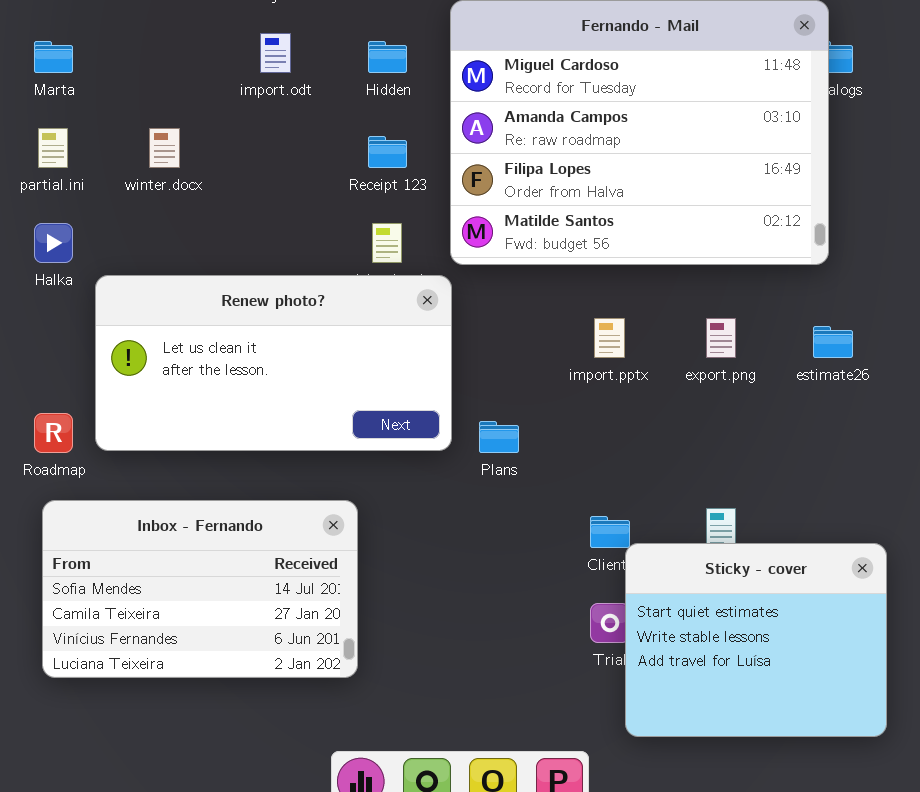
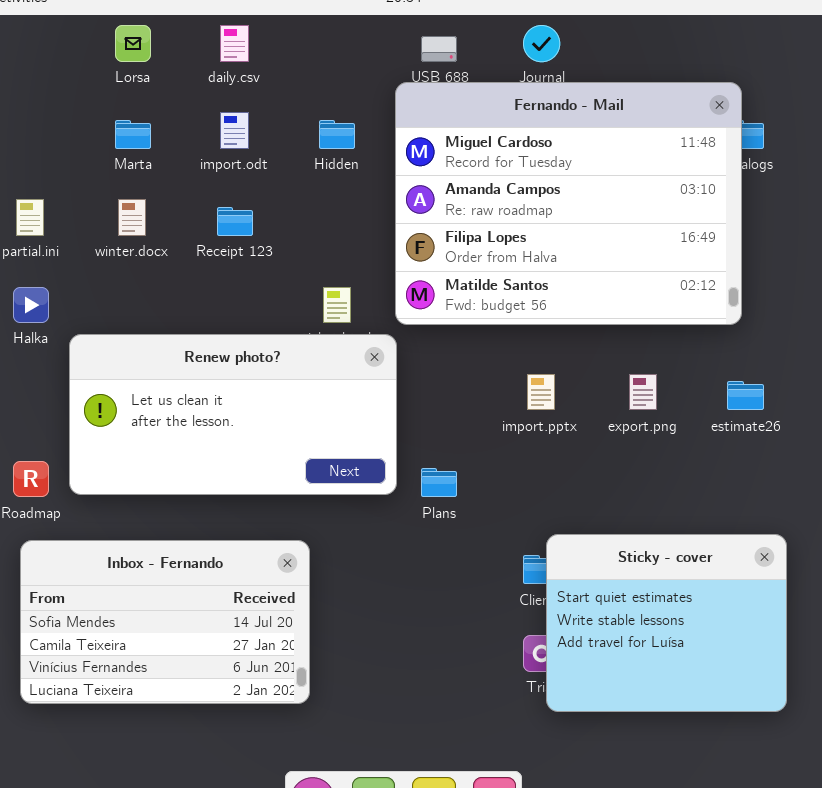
Marta: [34,41,73,73] -> [115,120,151,149], moved
Receipt 123: [368,136,407,168] -> [217,207,253,236], moved
Sticky - cover: [625,543,887,737] -> [546,534,787,712], moved

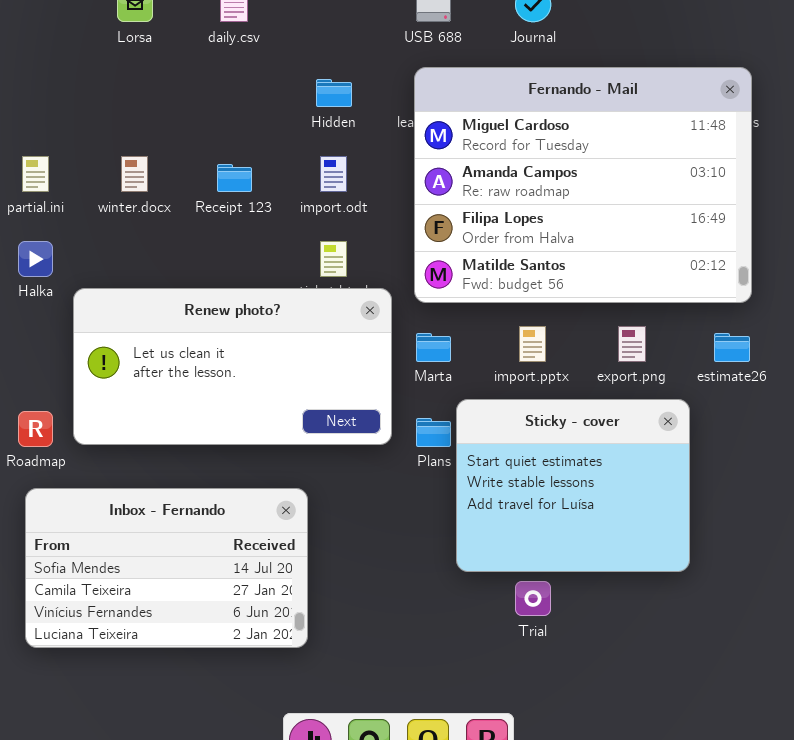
Fernando - Mail: [395,82,742,325] -> [414,67,752,303], moved
import.odt: [220,112,249,149] -> [320,156,347,192], moved
Marta: [115,120,151,149] -> [416,333,451,362], moved
Sticky - cover: [546,534,787,712] -> [456,399,690,572], moved

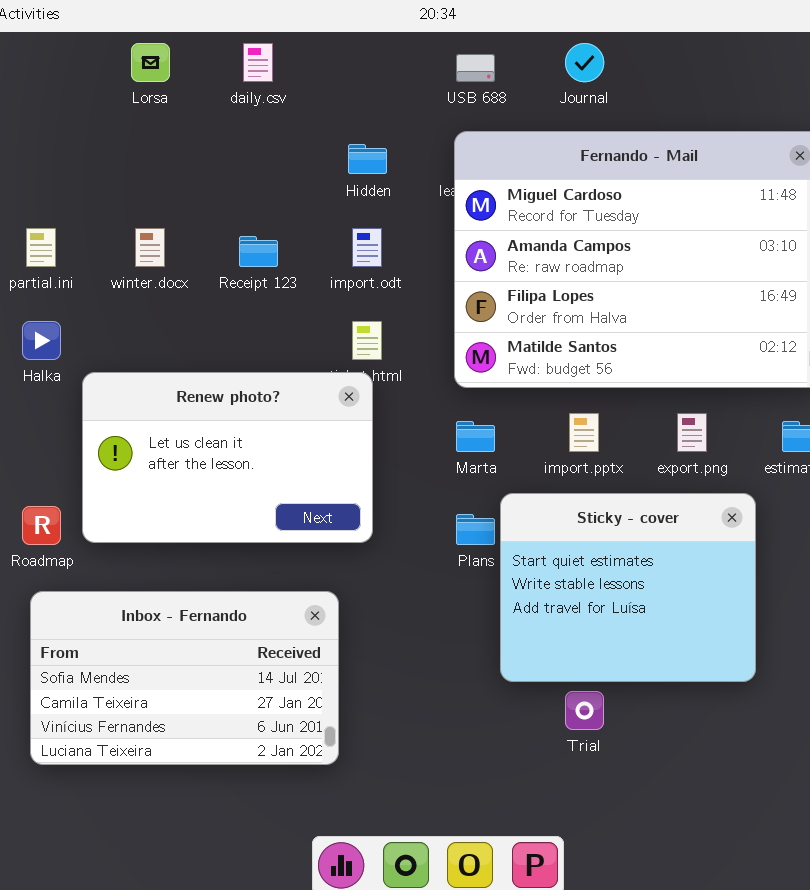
Renew photo?: [73,288,392,445] -> [82,372,373,543], resized

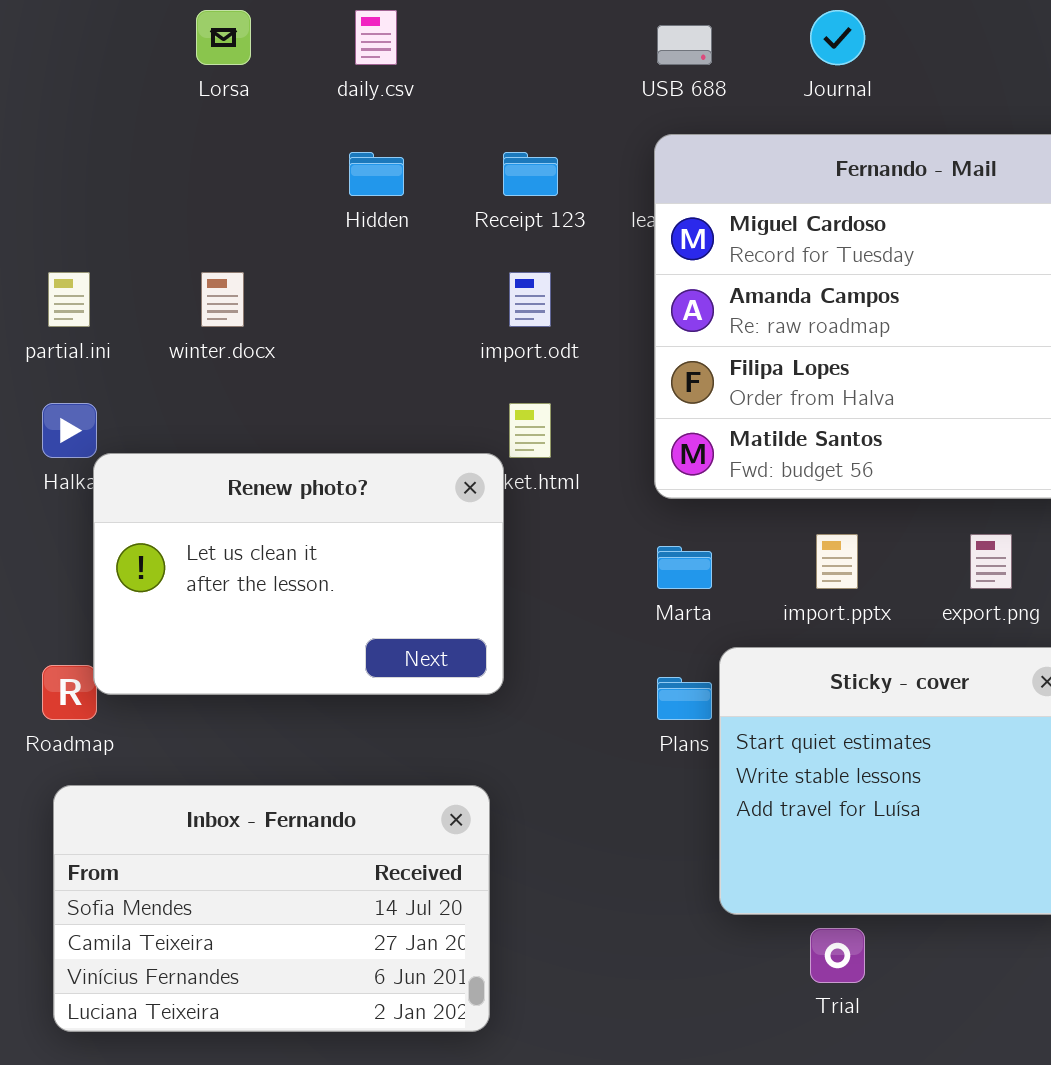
Hidden: [348,144,387,174] -> [349,152,404,196], moved
Receipt 123: [239,236,278,267] -> [503,152,558,196], moved
Renew photo?: [82,372,373,543] -> [93,453,504,695], moved

